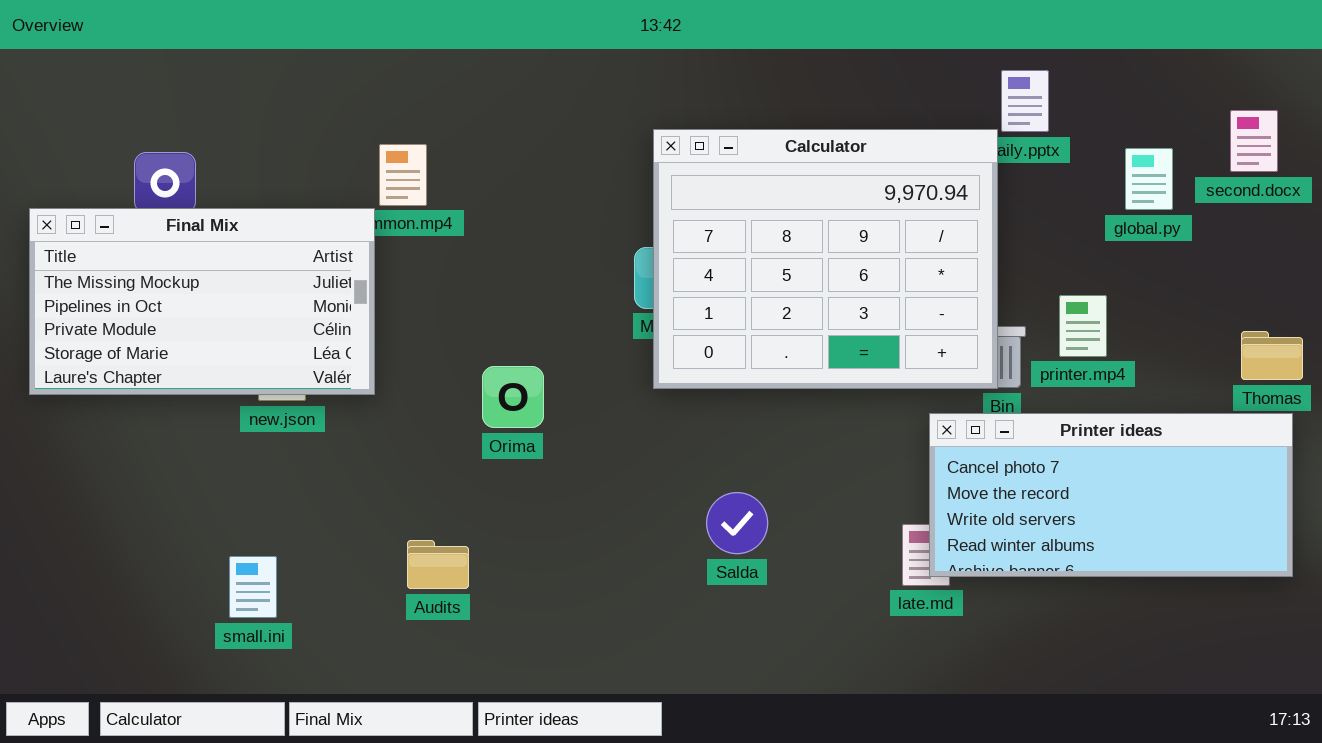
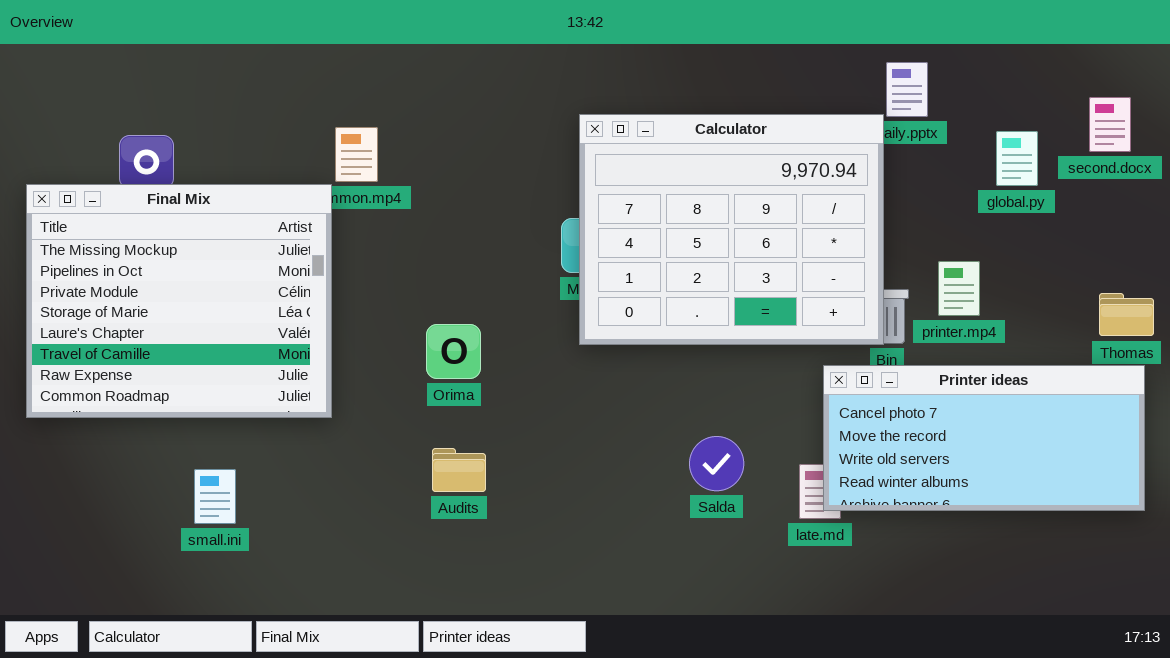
Final Mix: [29,208,375,395] -> [26,184,332,418], resized
Salda: [706,492,768,554] -> [689,436,744,491], moved
Audits: [407,540,469,589] -> [432,448,486,492], moved
small.ini: [229,556,277,618] -> [194,469,236,524], moved

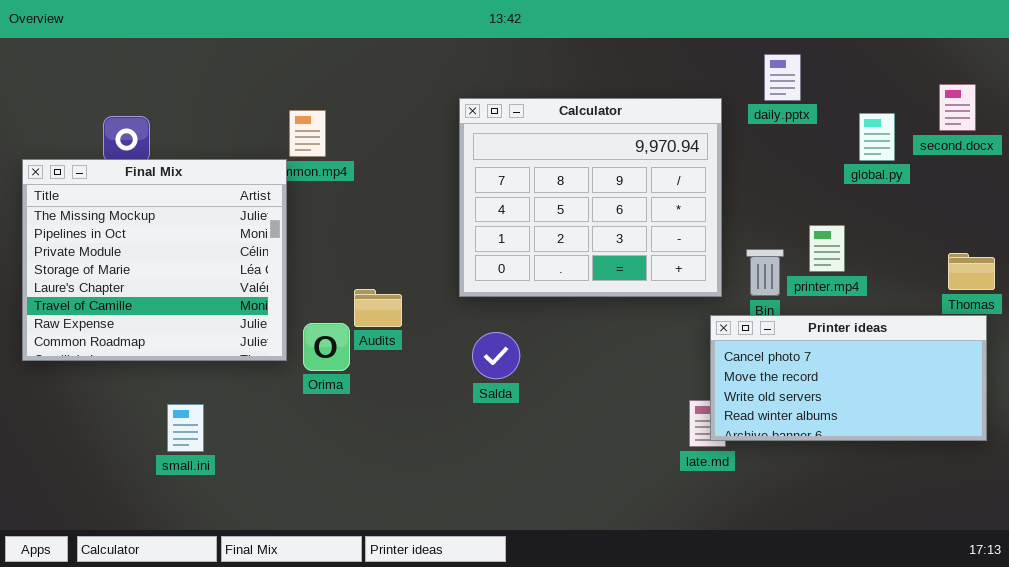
Calculator: [579,114,884,345] -> [459,98,722,297], moved
Orima: [426,324,481,379] -> [303,323,350,371], moved
Salda: [689,436,744,491] -> [472,332,520,379], moved
Audits: [432,448,486,492] -> [354,289,402,327], moved

